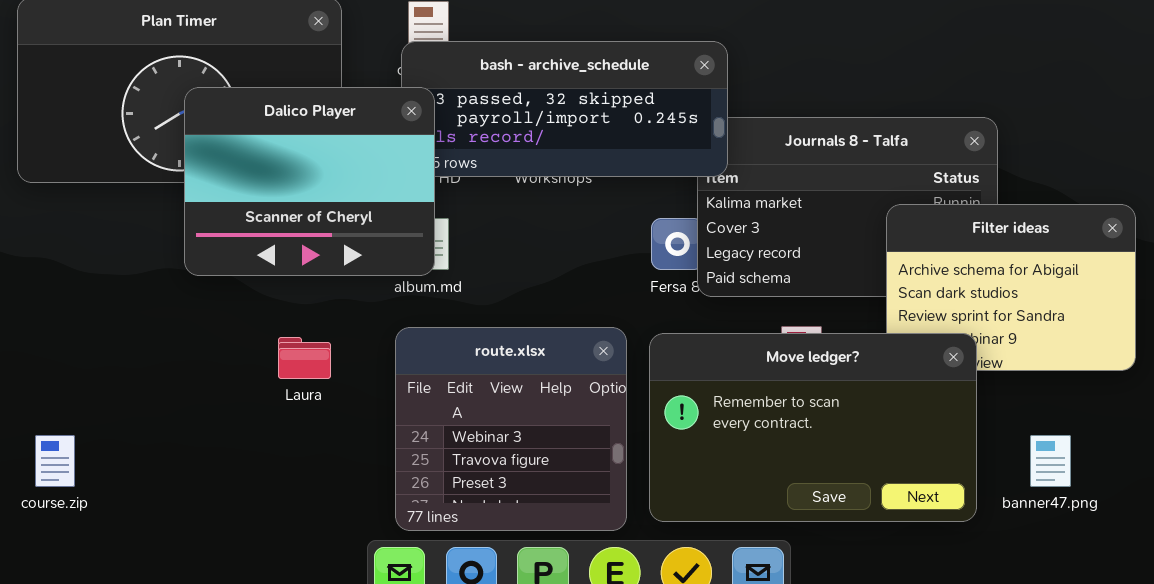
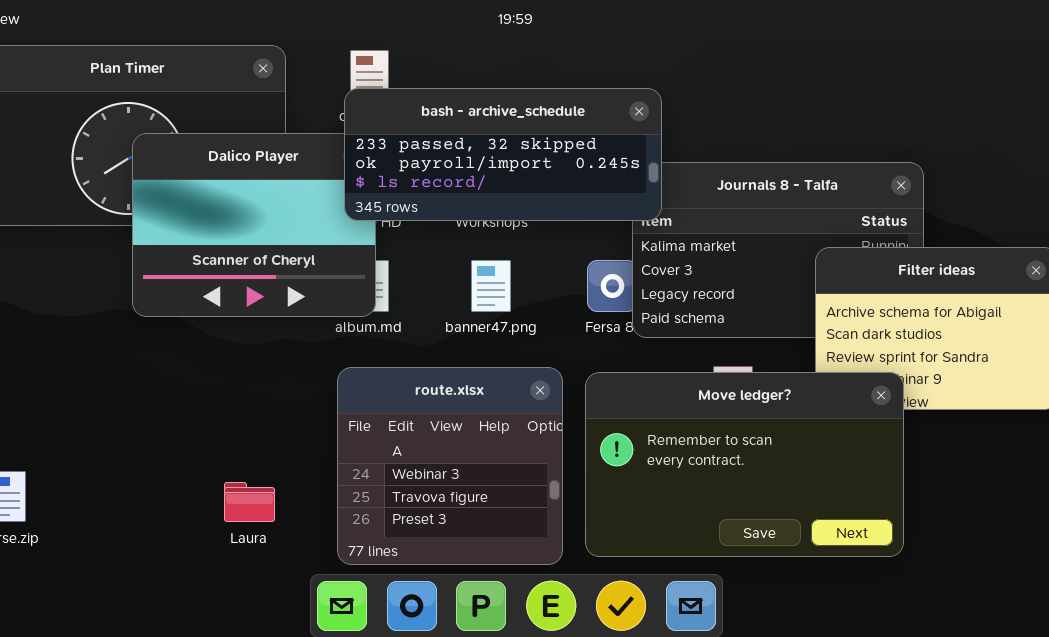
bash - archive_schedule: [401,41,728,177] -> [344,88,662,221], raised
Laura: [278,337,331,379] -> [224,482,275,522], moved
banner47.png: [1030,435,1071,487] -> [471,260,511,312], moved

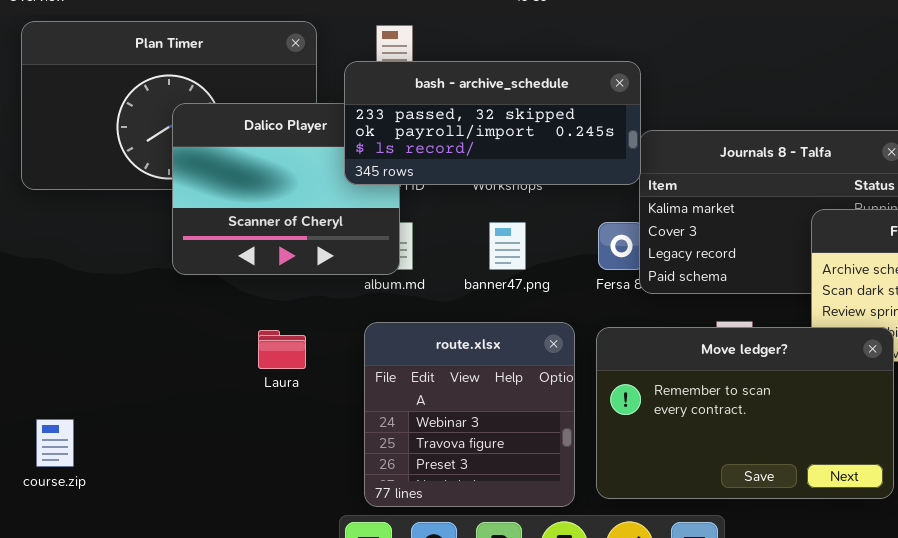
bash - archive_schedule: [344,88,662,221] -> [344,61,641,185], moved
Laura: [224,482,275,522] -> [258,330,306,369], moved

